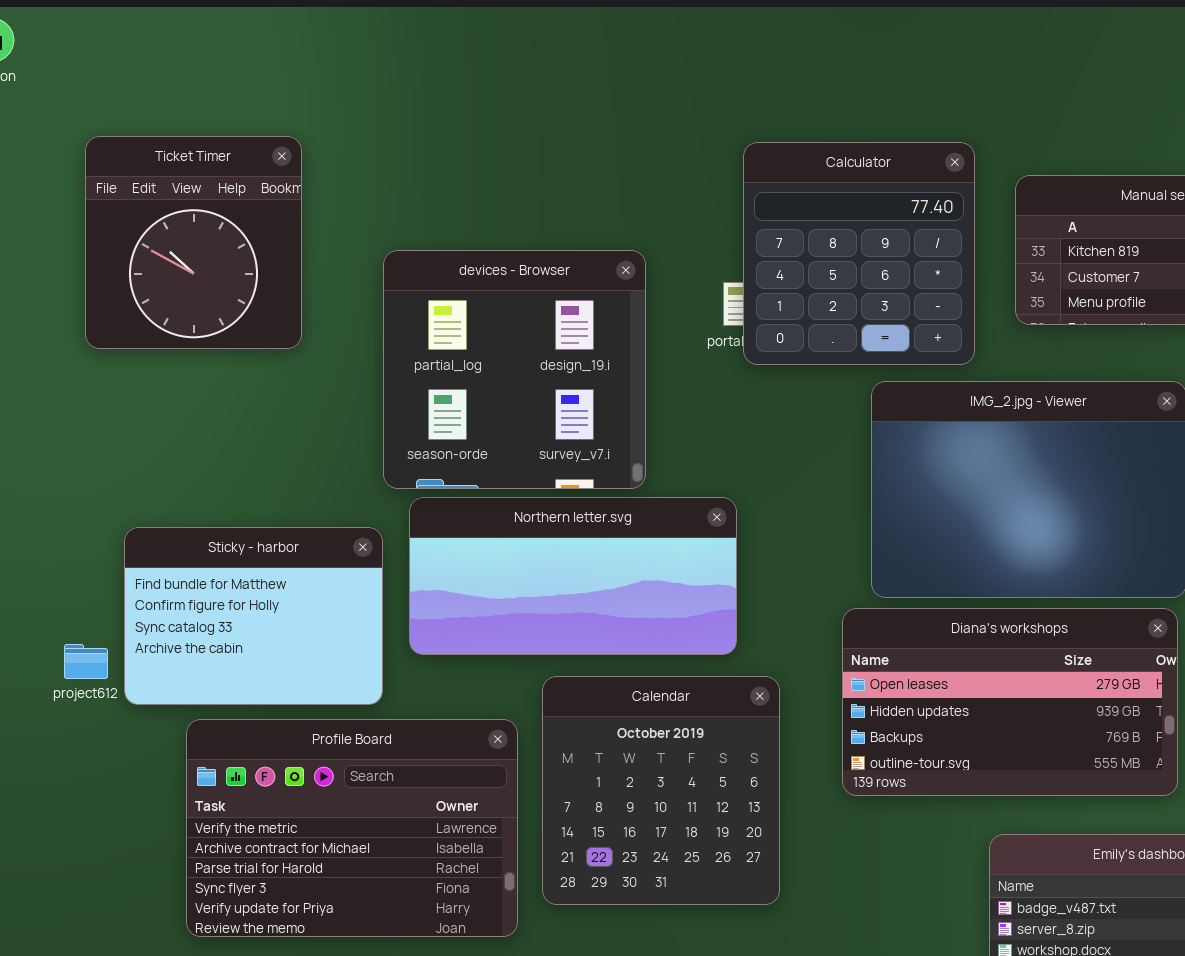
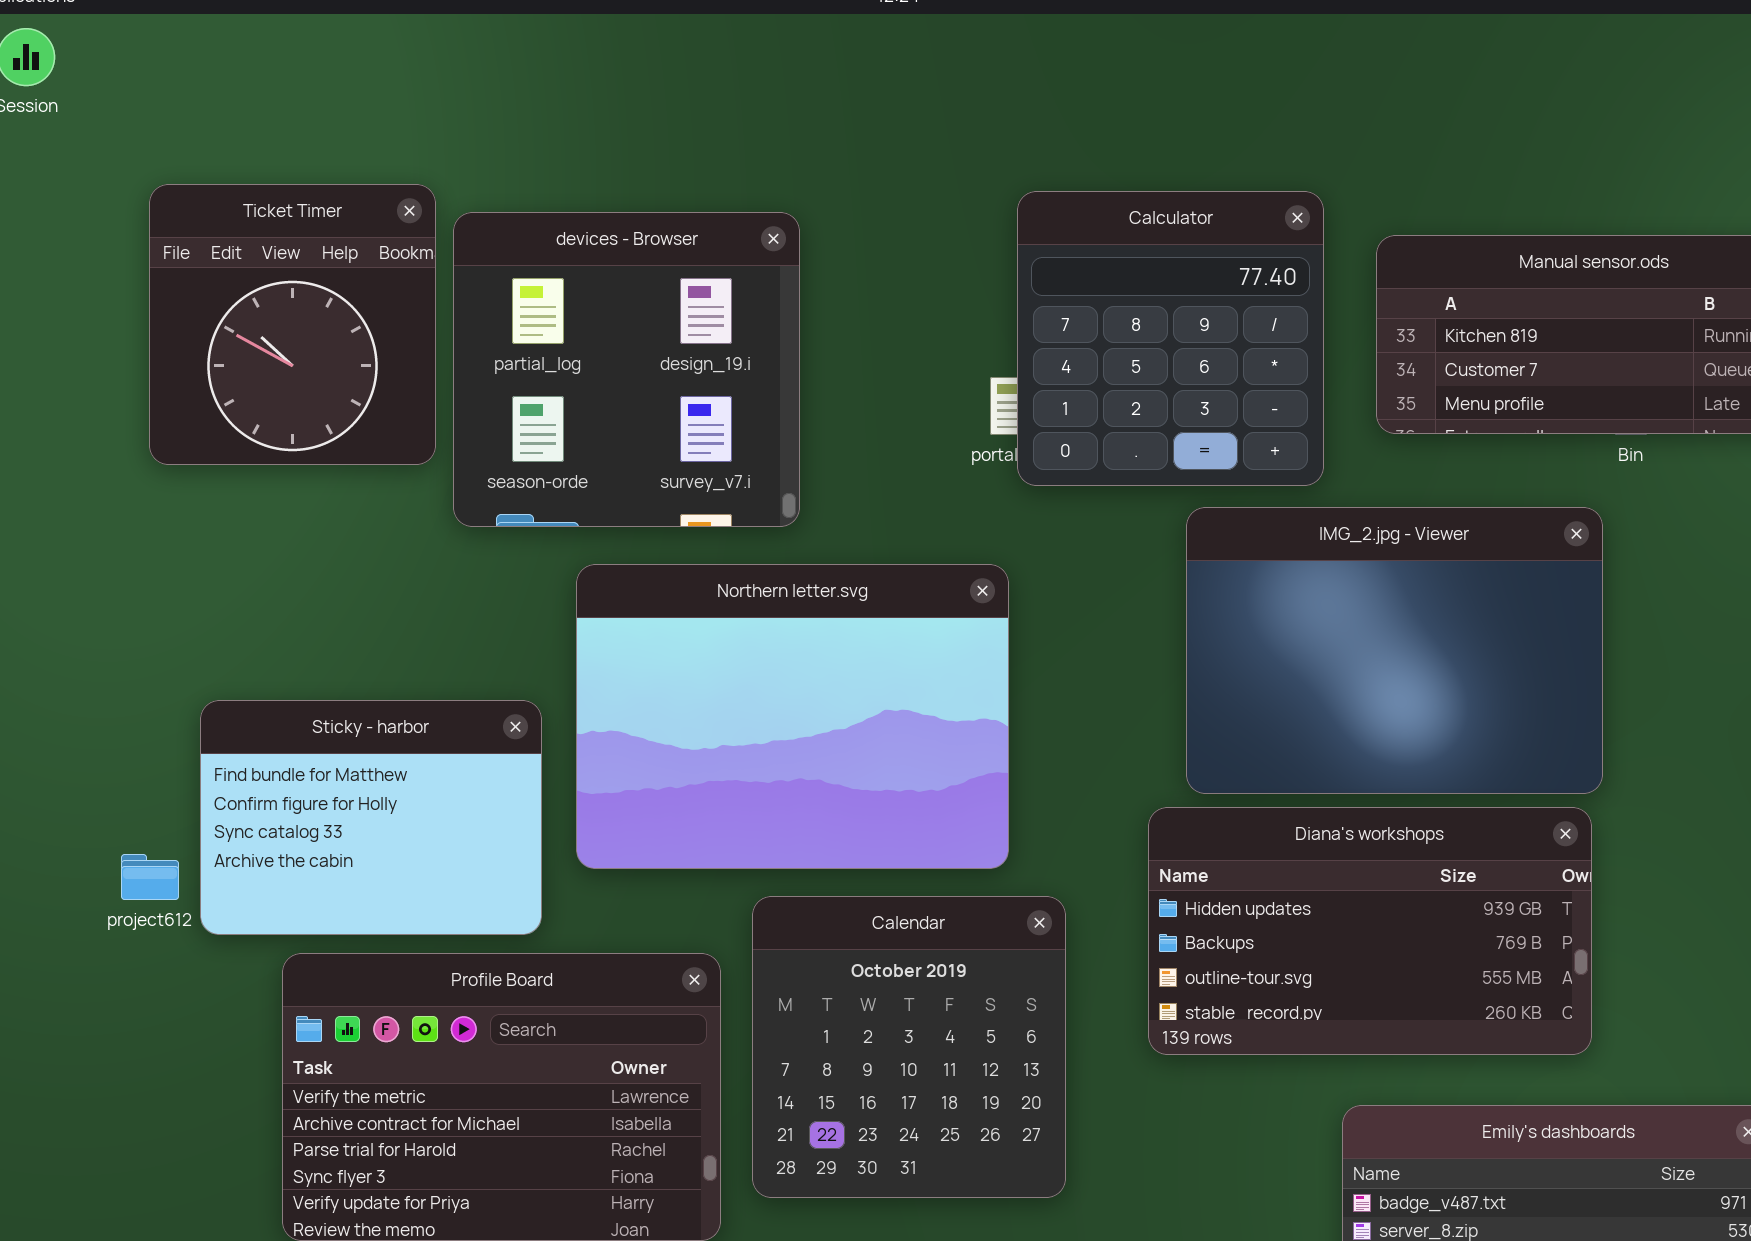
devices - Browser: [383,250,646,489] -> [453,212,800,527], moved
Northern letter.svg: [409,497,737,655] -> [576,564,1009,869], resized
Diana's workshops: [842,608,1178,796] -> [1148,807,1592,1055], scrolled down 1 row

